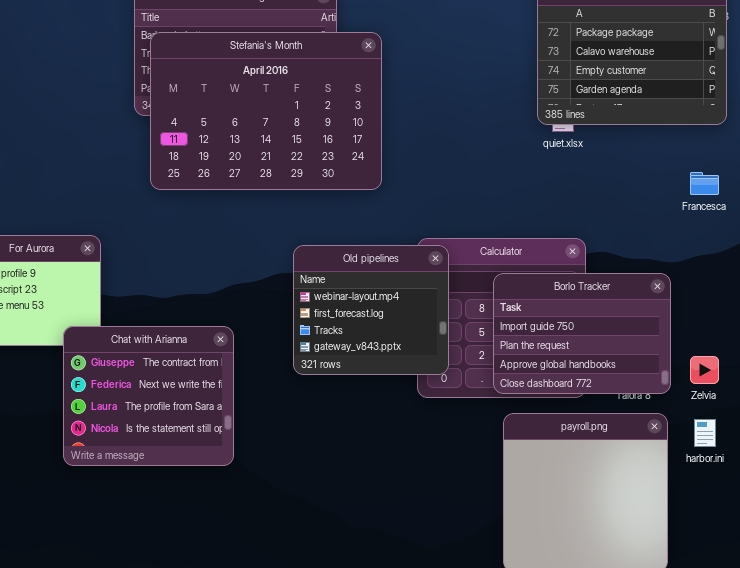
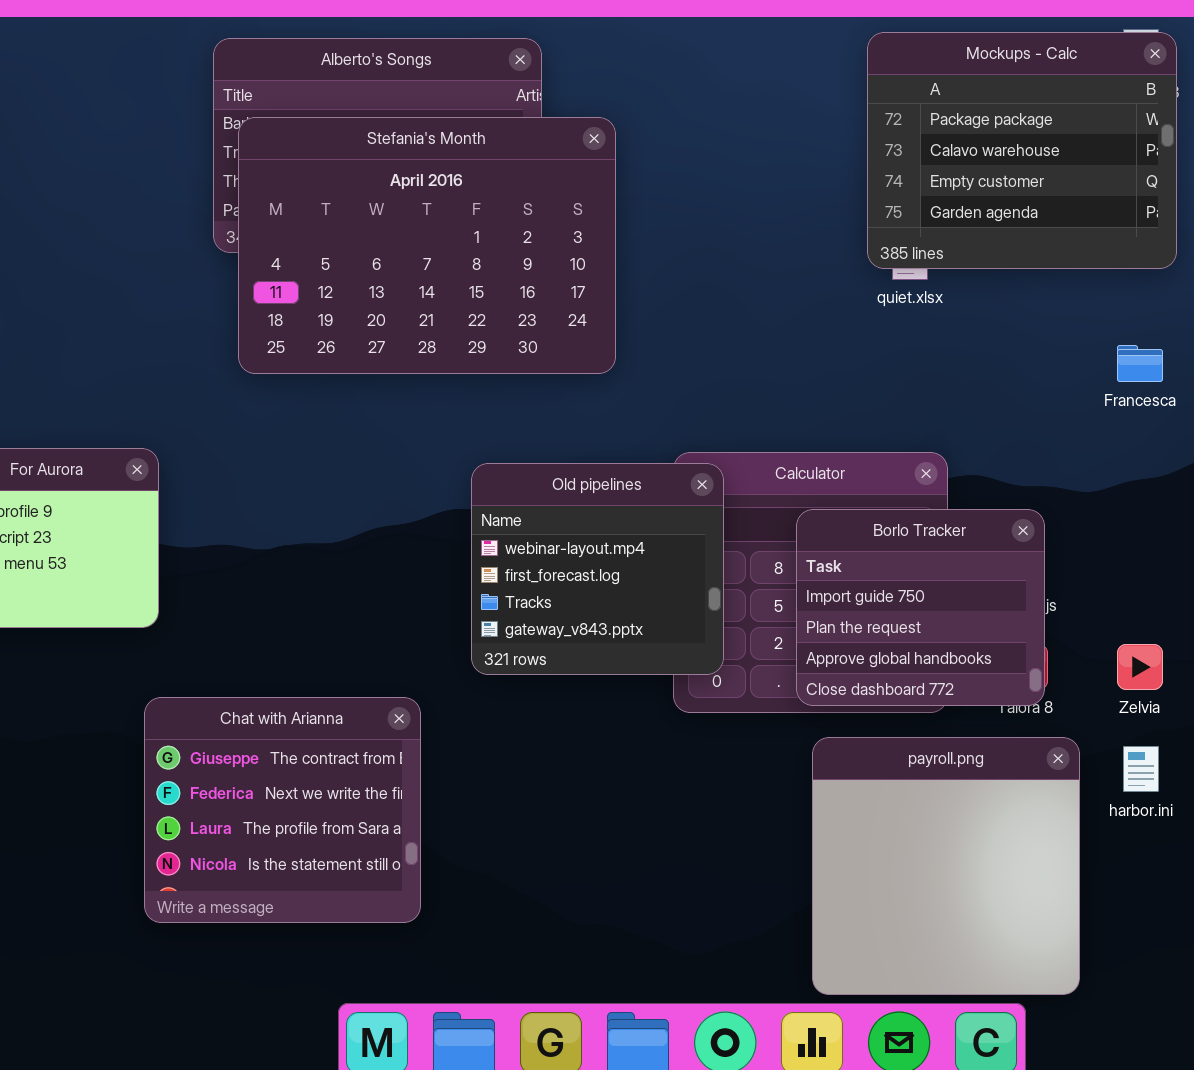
Borlo Tracker: [493,273,671,394] -> [796,509,1045,706], resized
Chat with Arianna: [63,326,234,466] -> [144,697,421,923], moved

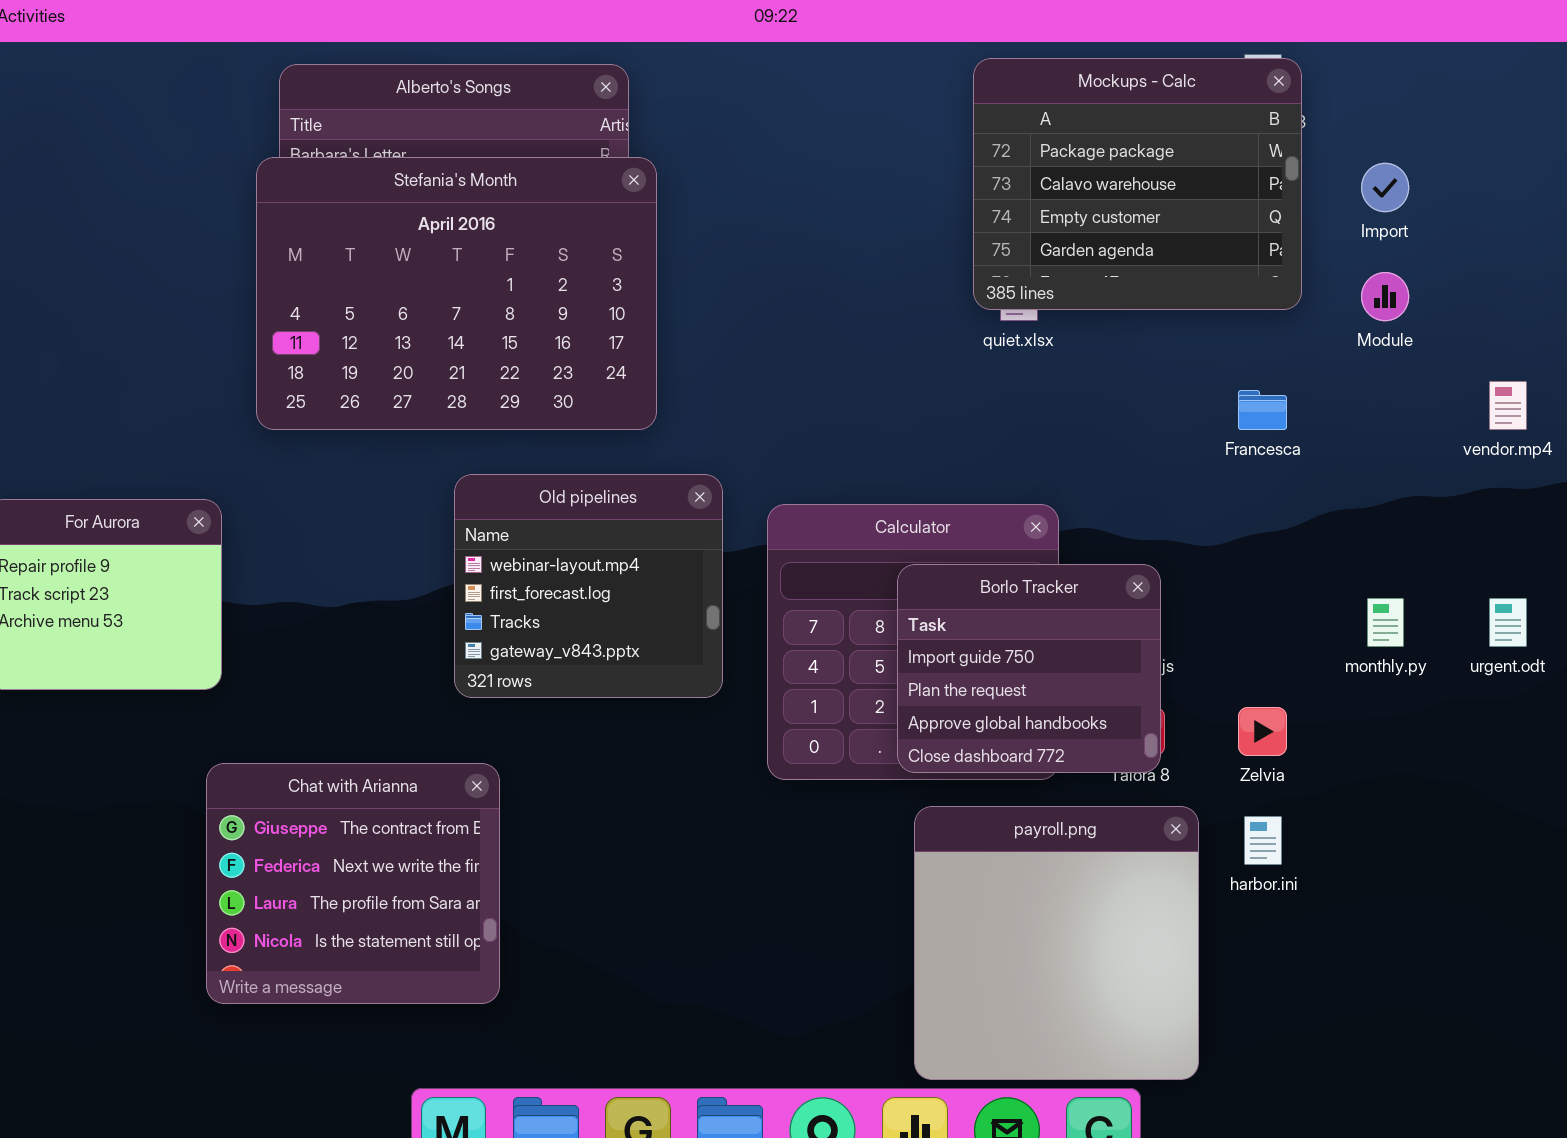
Stefania's Month: [238,117,616,374] -> [256,157,657,430], moved
Old pipelines: [471,463,724,675] -> [454,474,723,698], moved

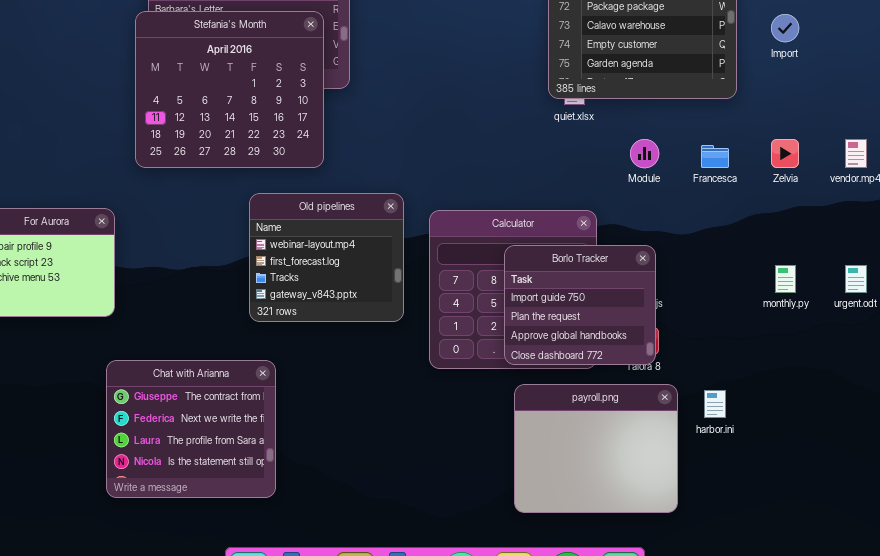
Stefania's Month: [256,157,657,430] -> [135,11,324,168], resized
Module: [1361,272,1409,321] -> [630,139,659,168], moved
Zelvia: [1238,707,1287,756] -> [771,139,799,168], moved
payroll.png: [914,806,1199,1080] -> [514,384,678,513], resized

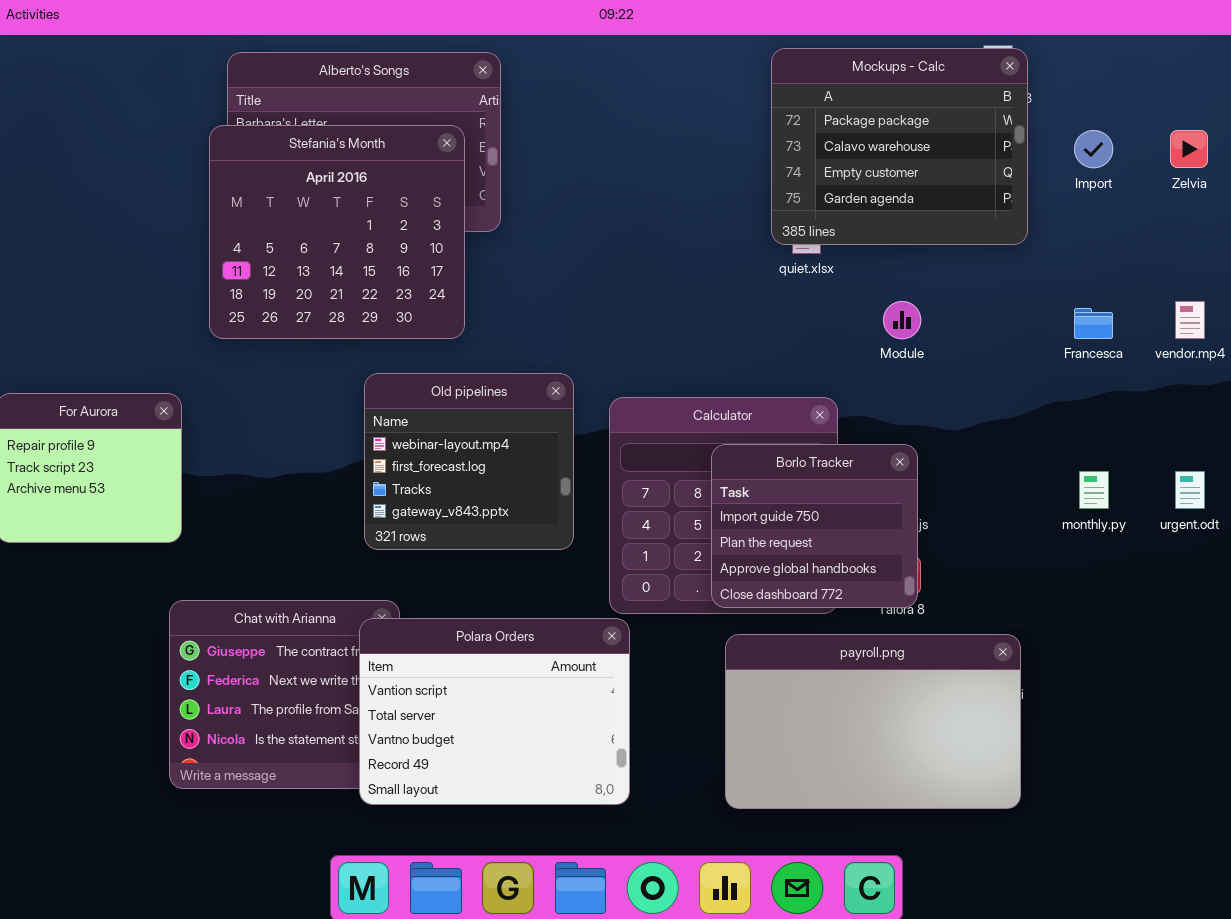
Zelvia: [771,139,799,168] -> [1170,130,1208,168], moved
Francesca: [701,145,729,168] -> [1074,308,1113,339], moved
Polara Orders: none -> [359,618,630,805], opened
payroll.png: [514,384,678,513] -> [725,634,1021,809], resized

